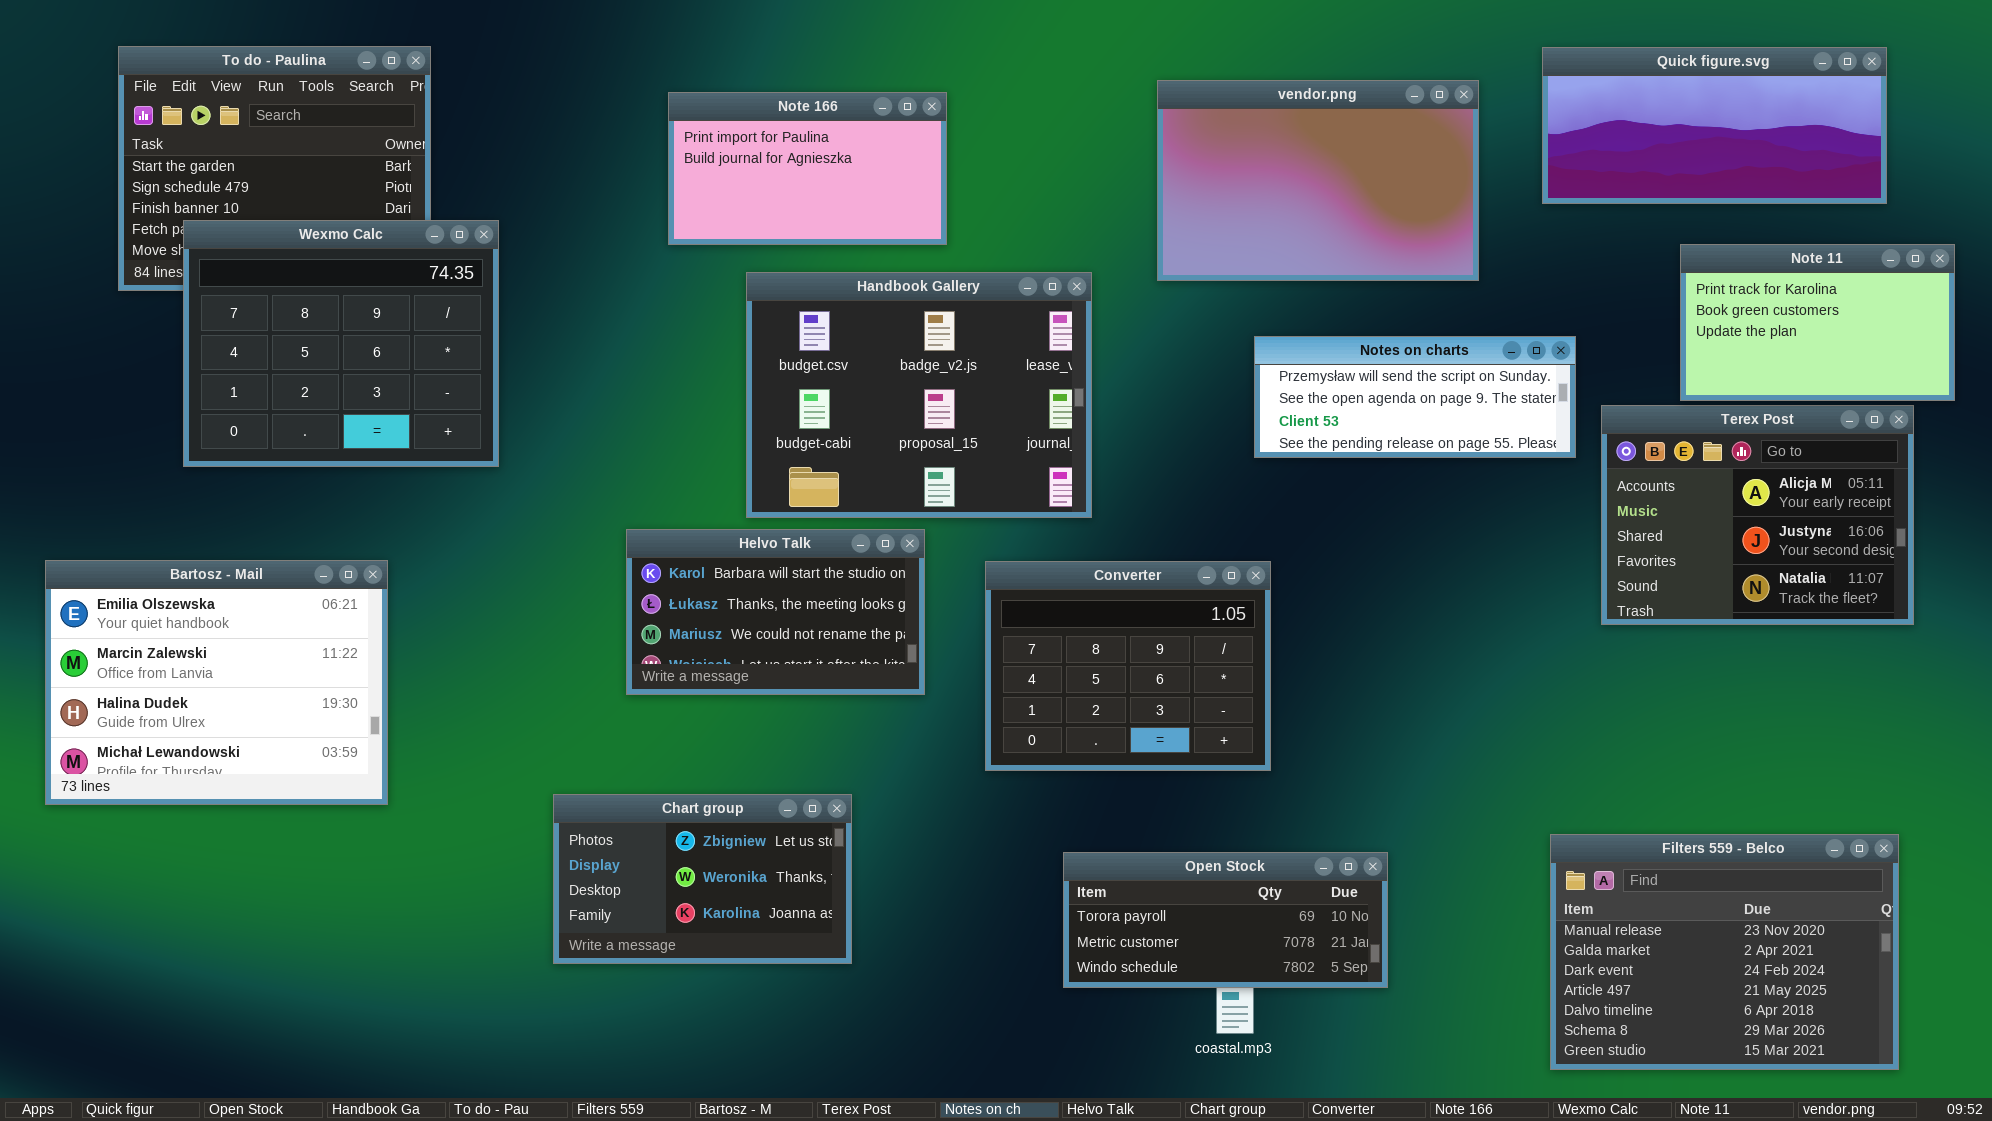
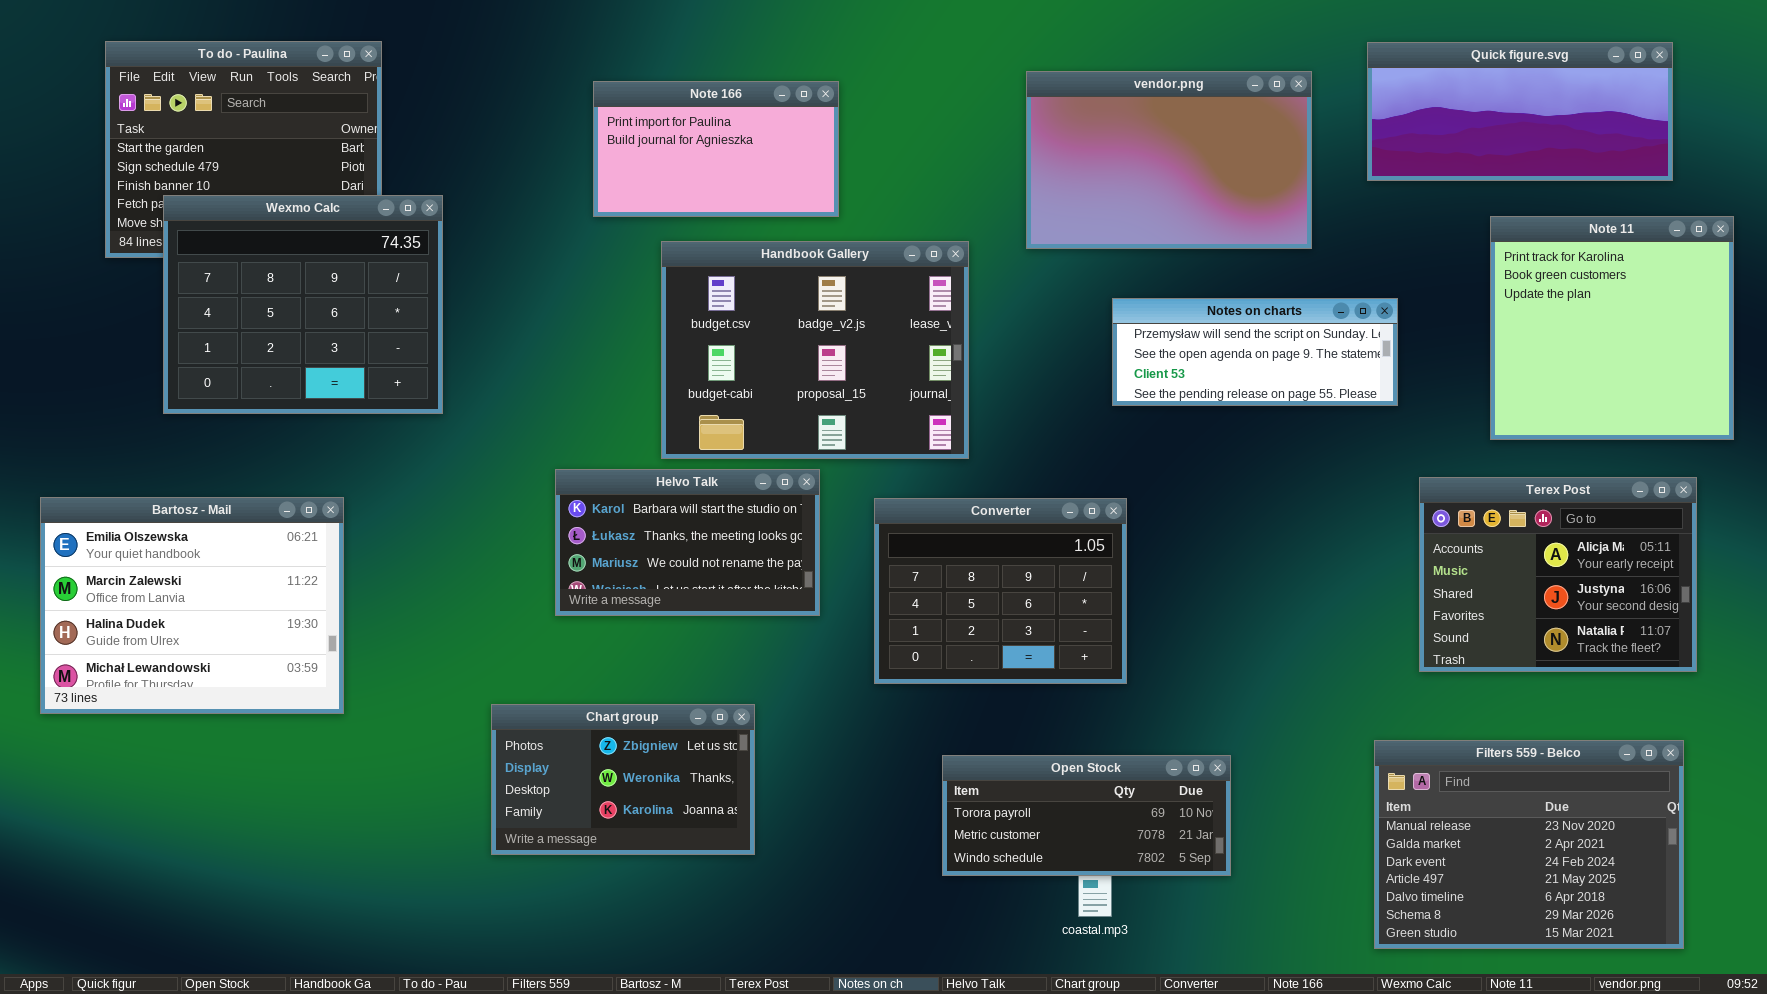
Note 11: [1680,244,1955,401] -> [1490,216,1734,440], resized
Terex Post: [1601,405,1914,625] -> [1419,477,1697,672], moved

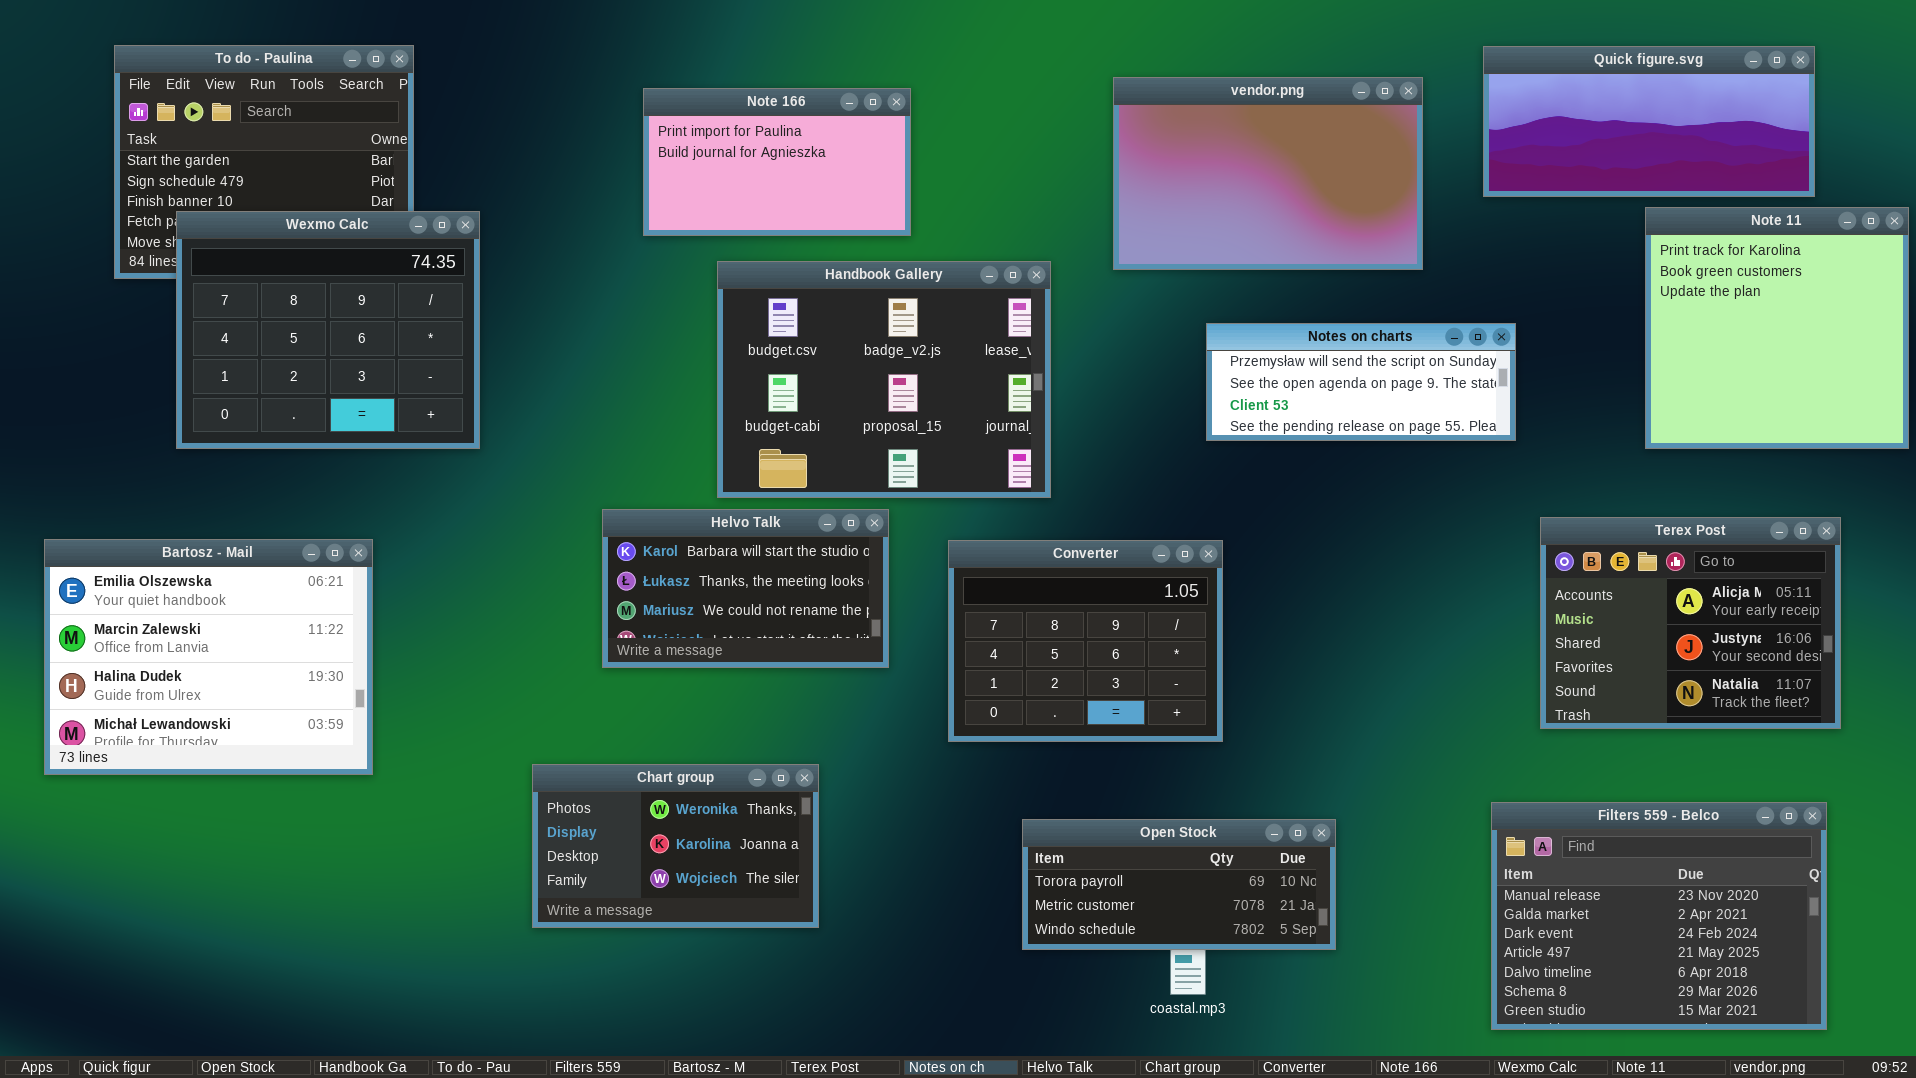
Note 11: [1490,216,1734,440] -> [1645,207,1909,449], moved
Chart group: [491,704,755,855] -> [532,764,819,928], scrolled down 1 row

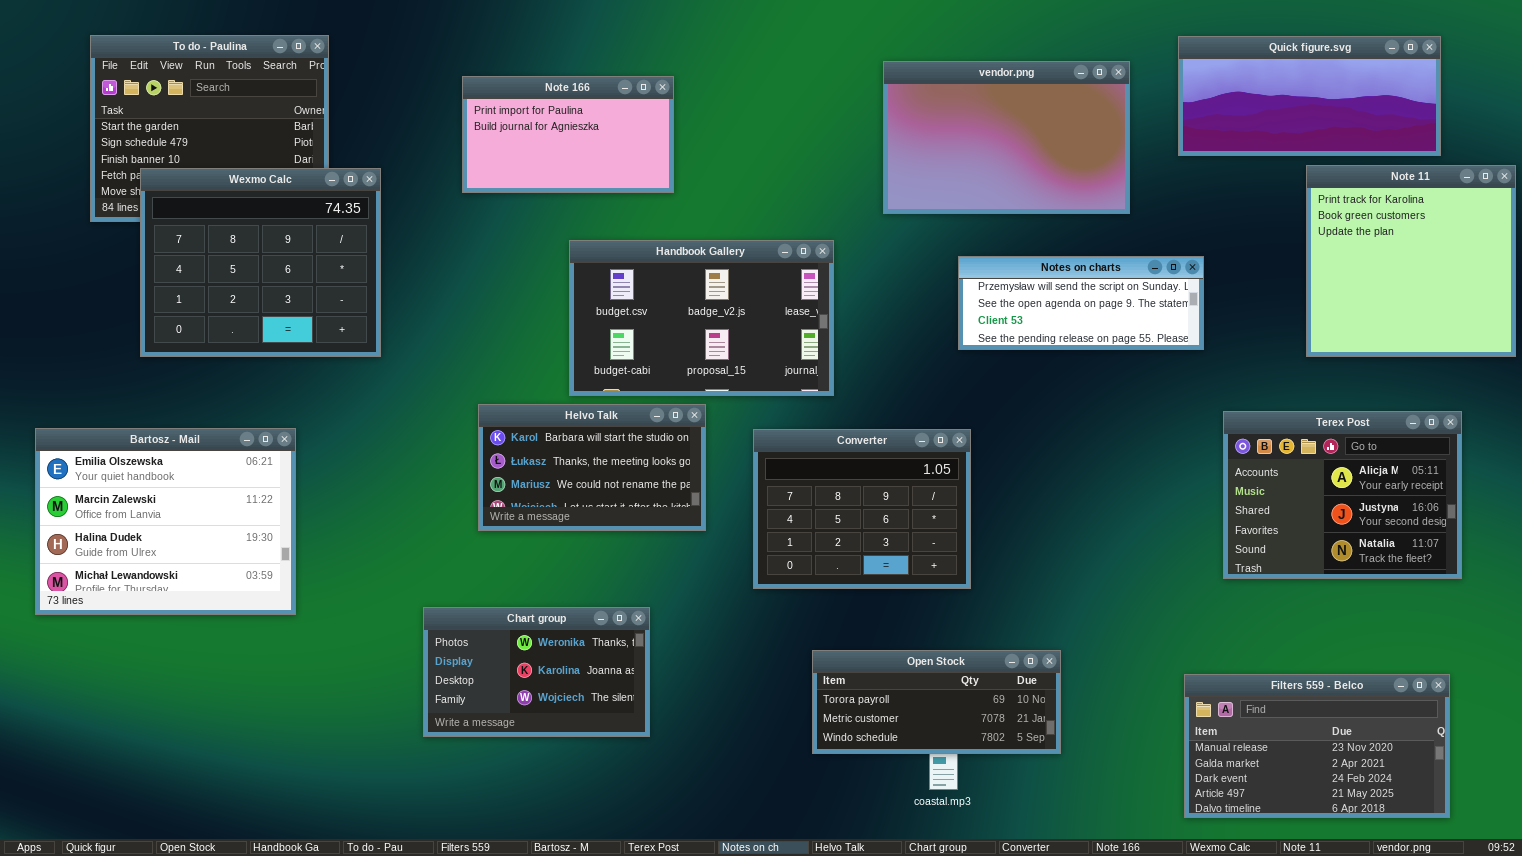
Note 166: [643,88,911,236] -> [462,76,674,193], moved
Handbook Gallery: [717,261,1051,498] -> [569,240,834,396], resized
Filters 559 - Belco: [1491,802,1827,1030] -> [1184,674,1450,818], resized

